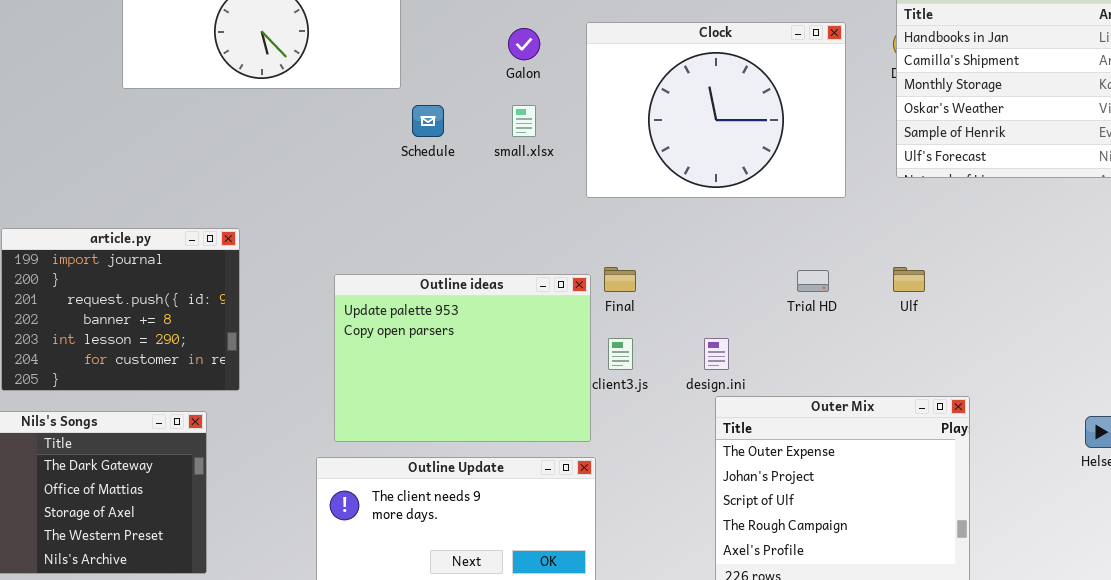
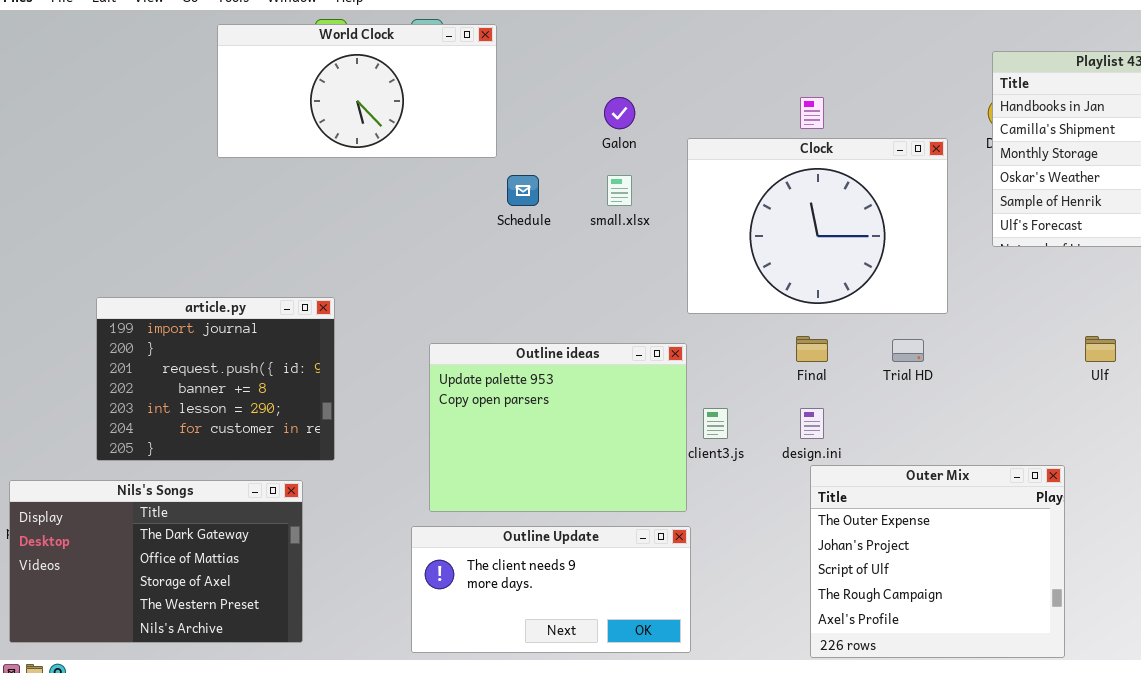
Clock: [586,22,846,198] -> [687,138,948,314], moved
Final: [604,267,636,292] -> [796,336,828,362], moved
Ulf: [893,267,925,292] -> [1085,336,1116,362], moved

